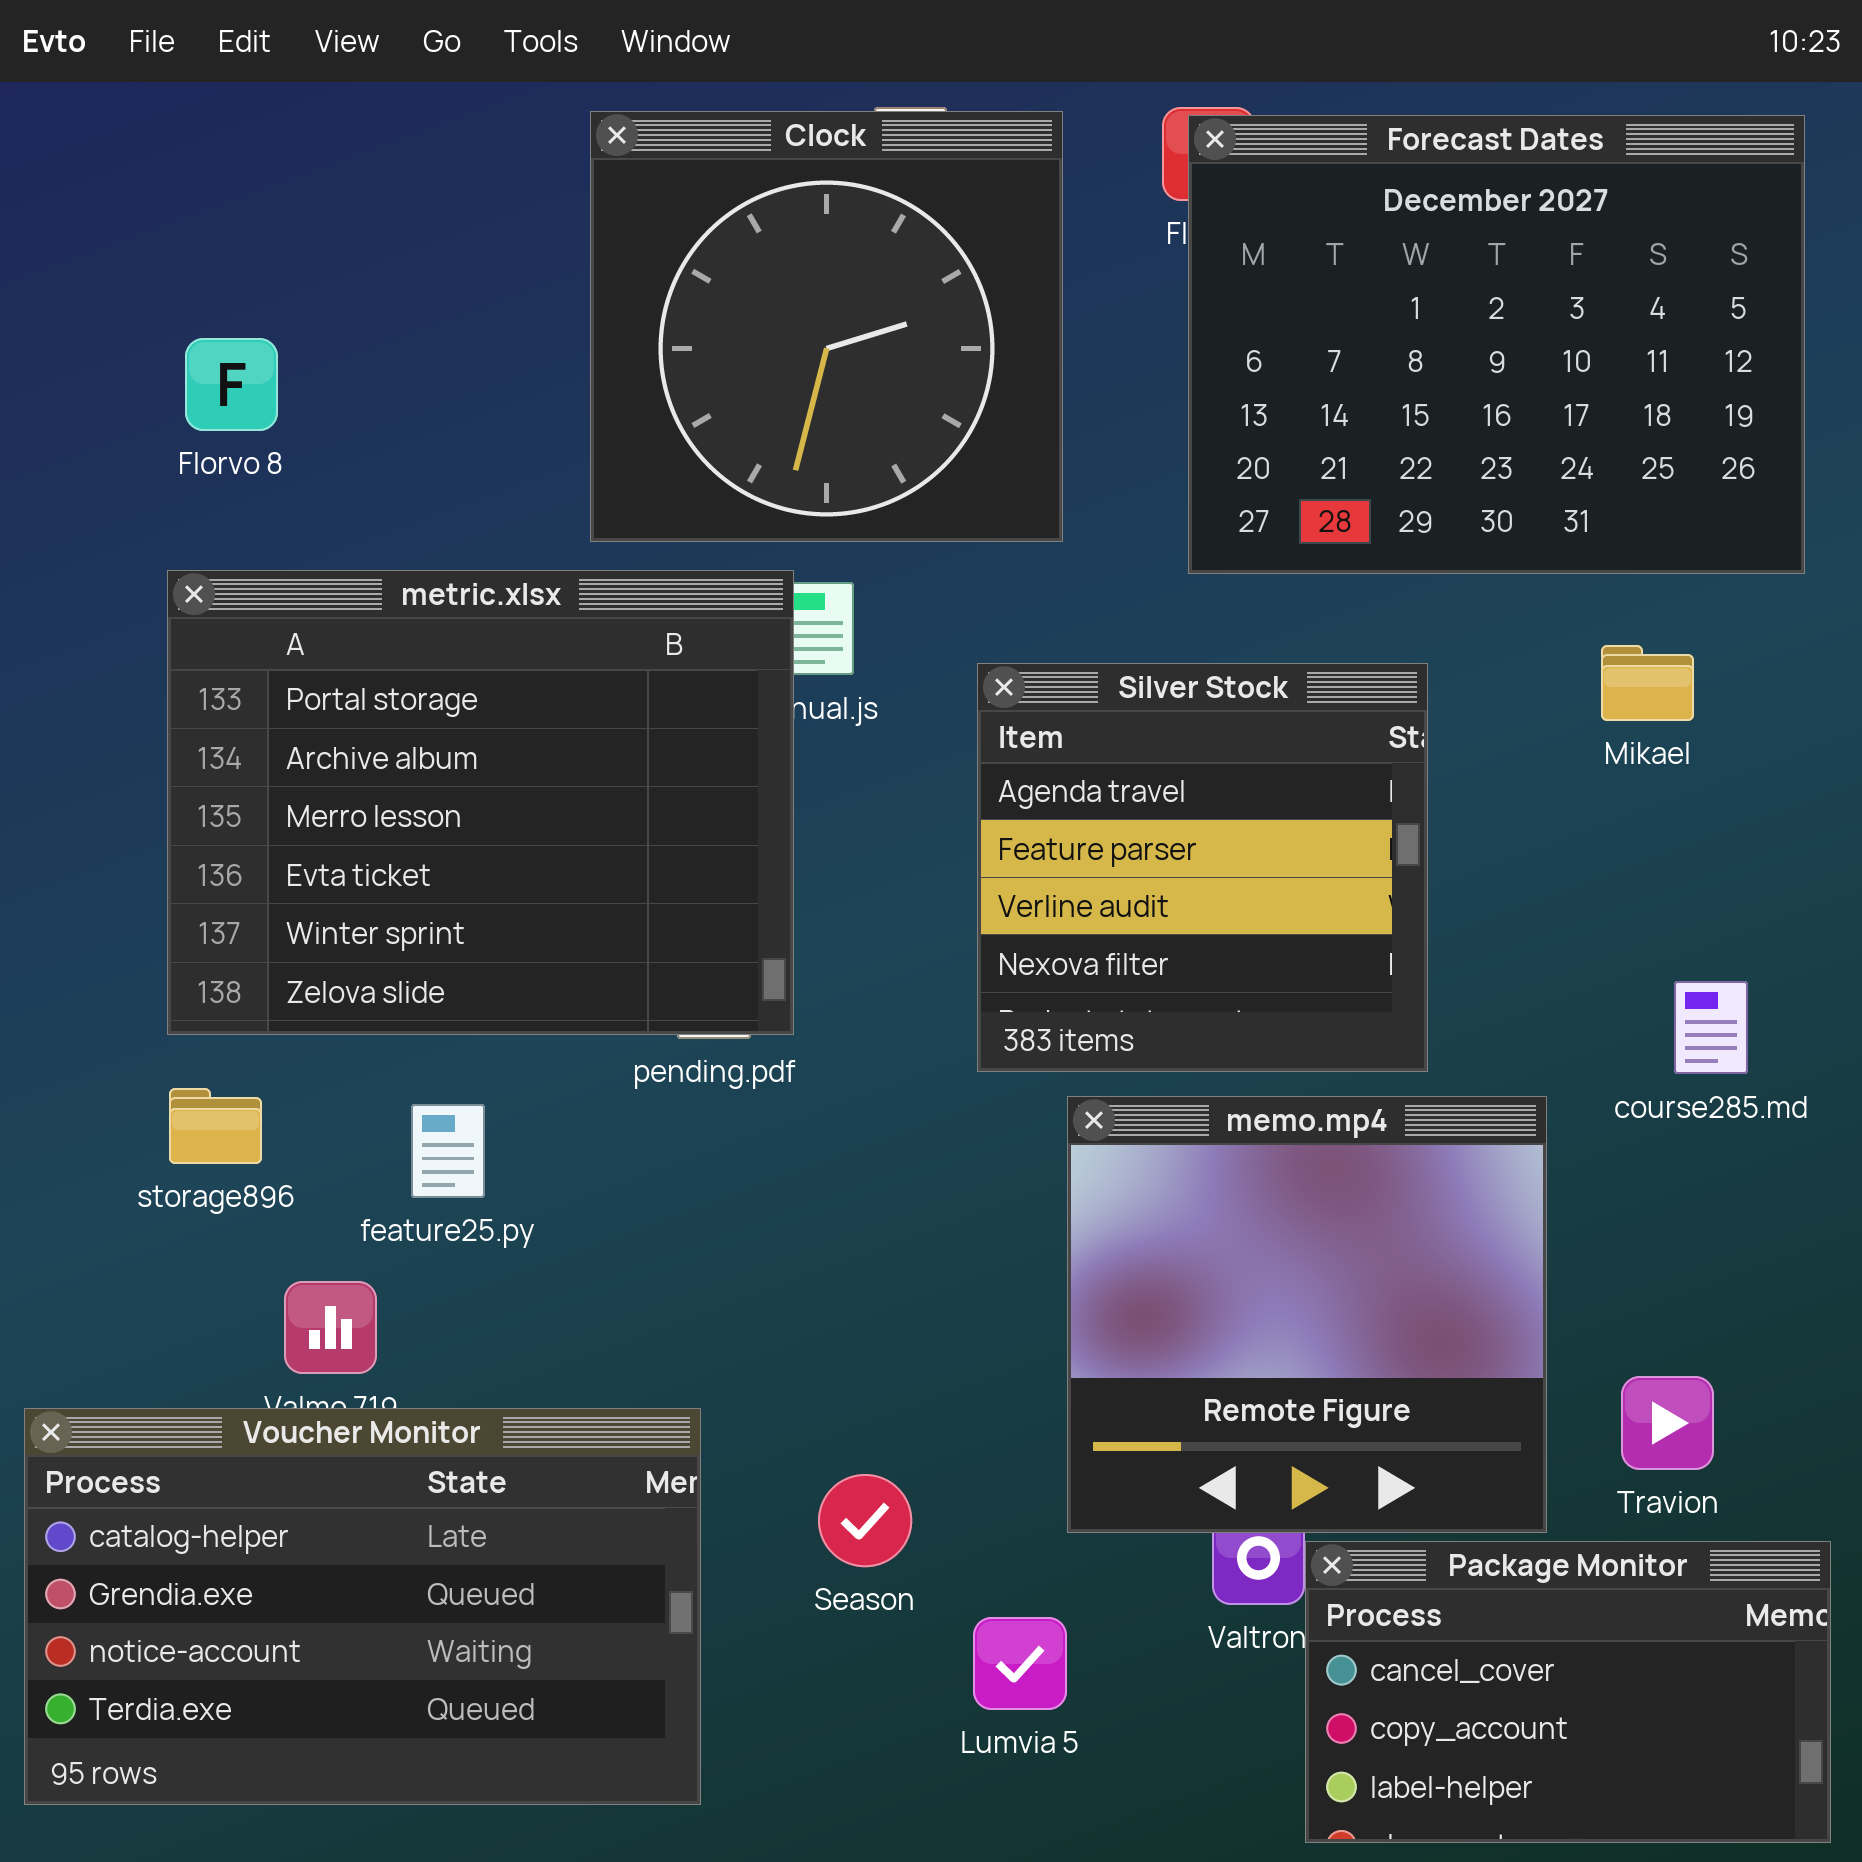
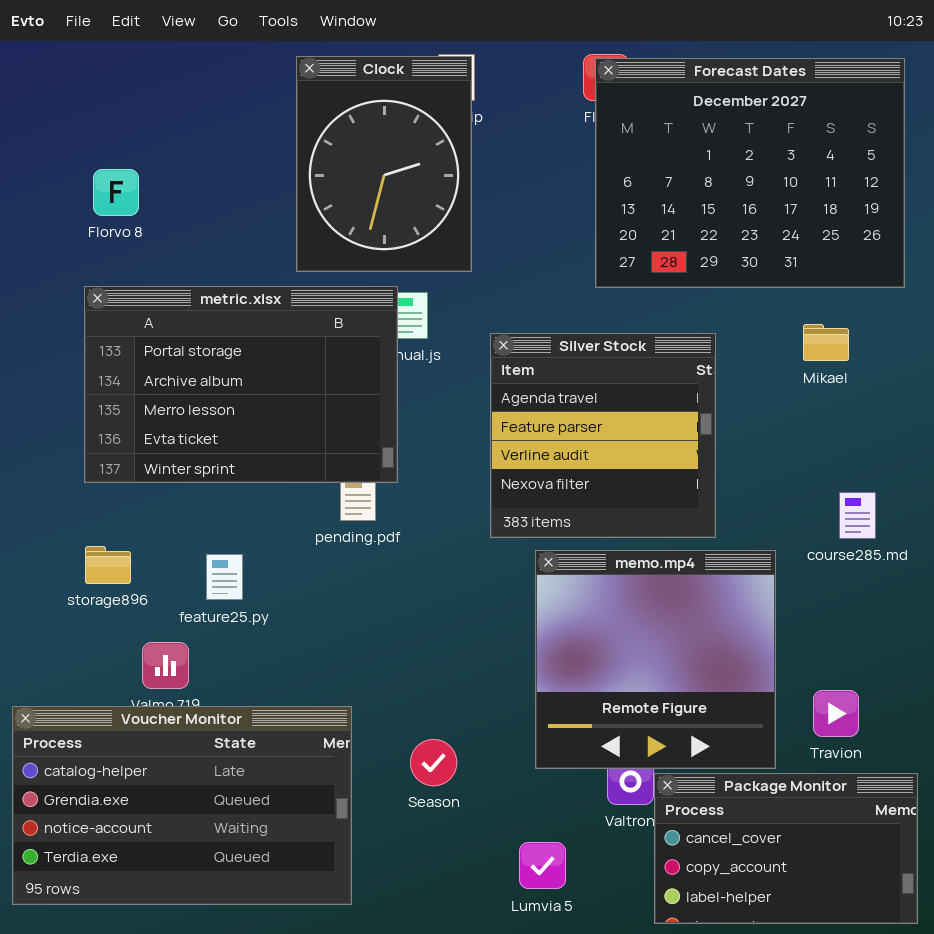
Clock: [590,111,1063,542] -> [296,56,472,272], resized
metric.xlsx: [167,570,794,1035] -> [84,286,398,483], resized
Lumvia 5: [973,1617,1067,1710] -> [519,842,566,889], moved

